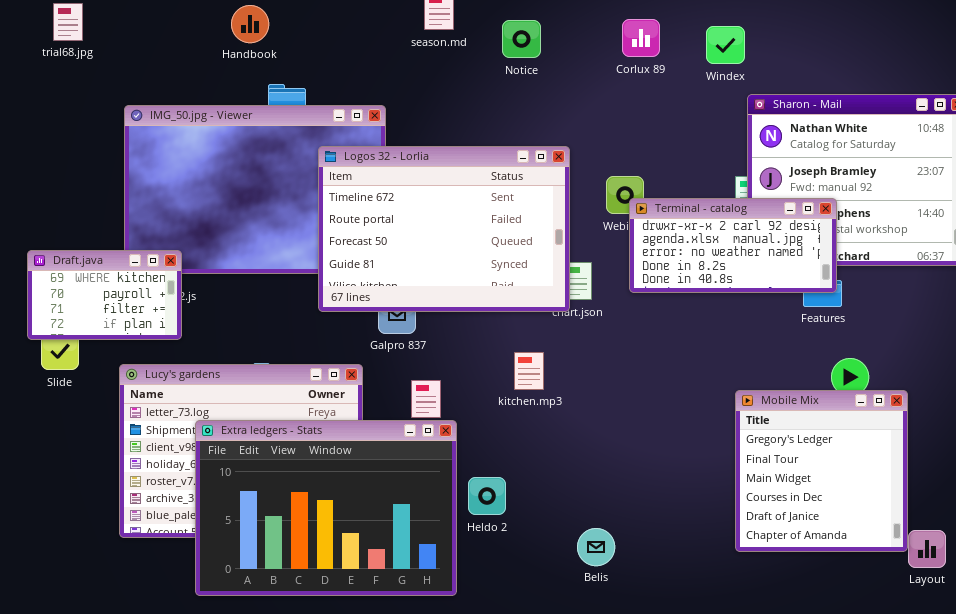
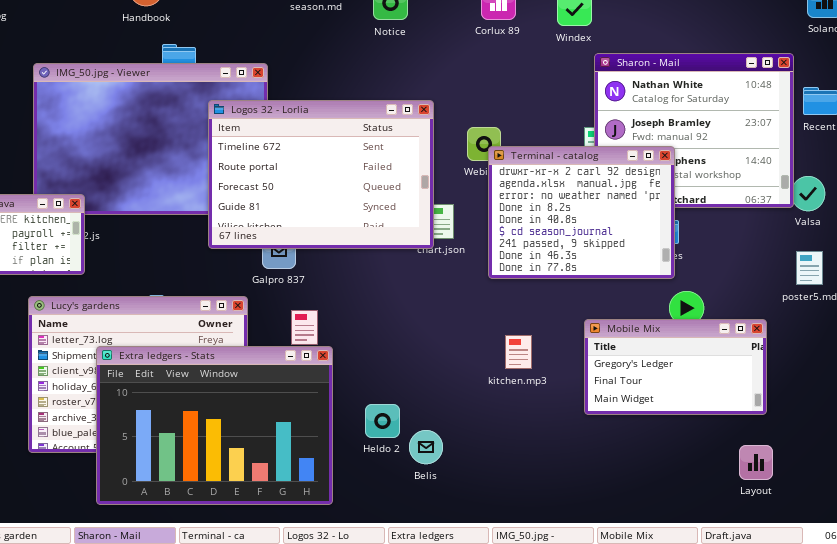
Terminal - catalog: [629,198,837,293] -> [488,146,675,279], resized
kitchen.mp3: [514,352,544,390] -> [505,335,532,369], moved
Mobile Mix: [735,390,908,552] -> [584,319,767,415], resized
Heldo 2: [468,477,506,515] -> [365,404,400,438], moved
Belis: [577,528,615,566] -> [409,430,443,464], moved

